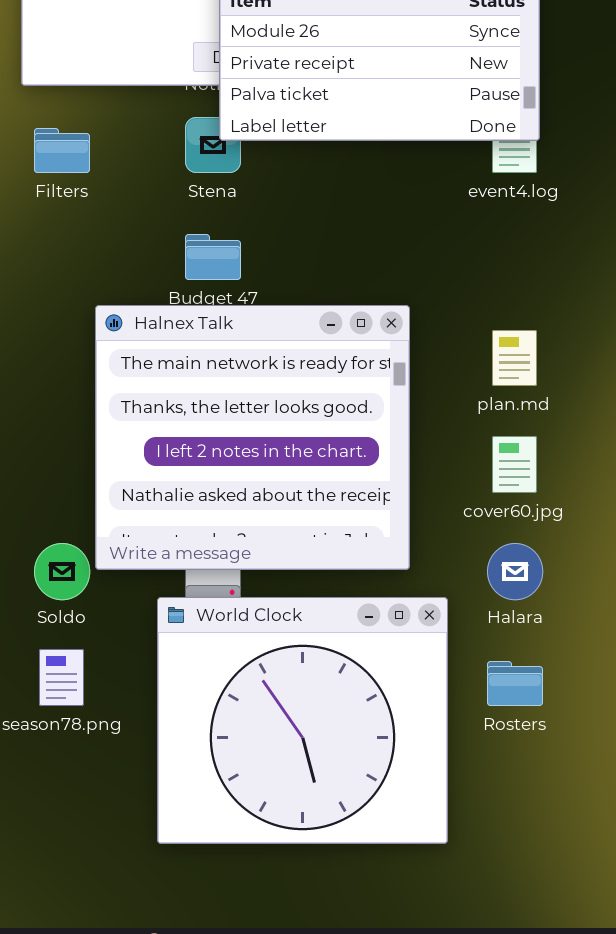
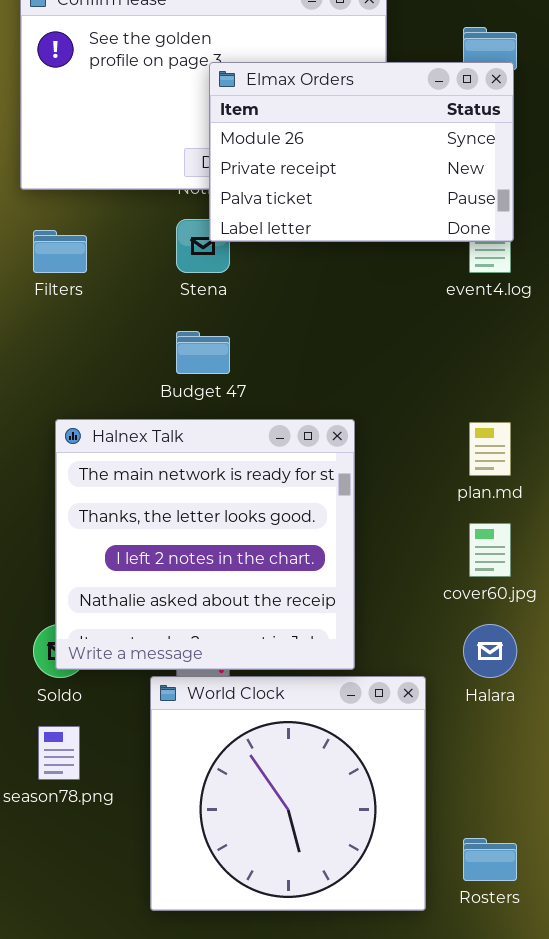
Halnex Talk: [95,305,410,570] -> [55,419,355,670], moved
Rosters: [487,661,543,706] -> [463,838,517,881], moved

